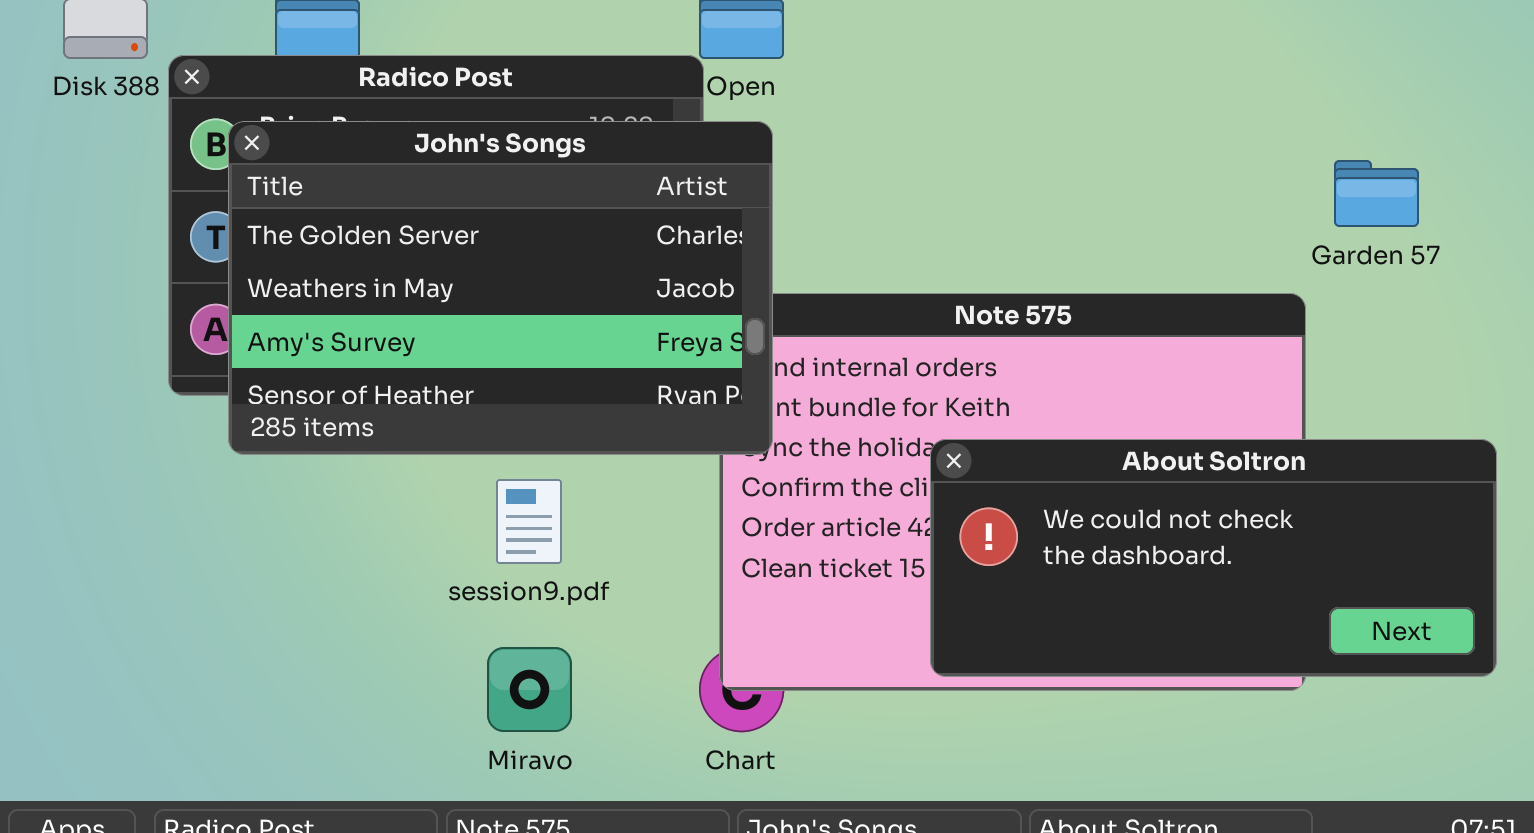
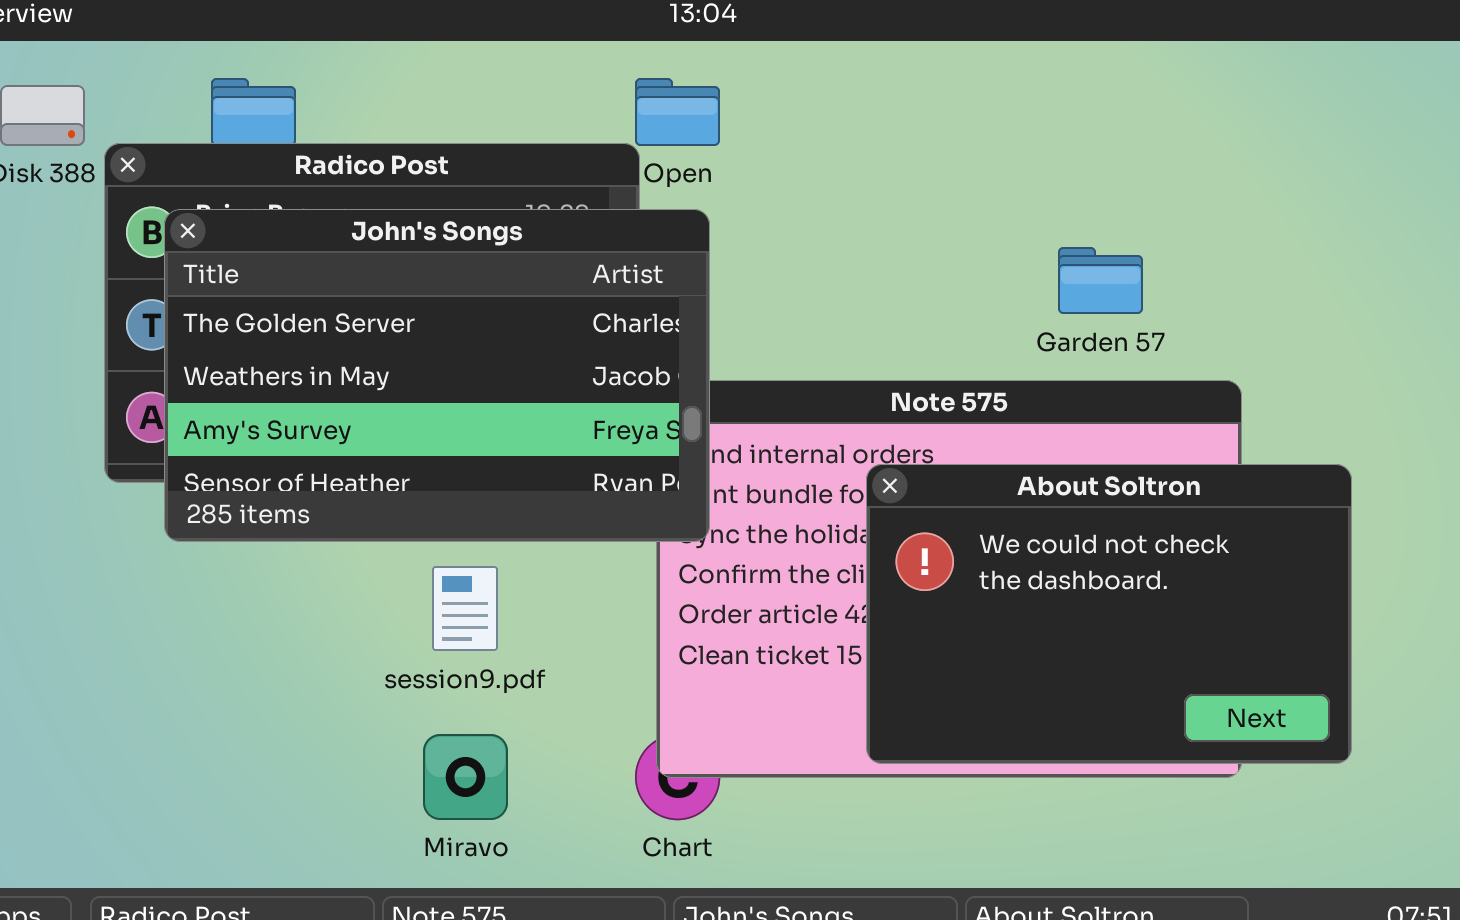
Garden 57: [1334,160,1419,227] -> [1058,247,1143,314], moved
About Soltron: [930,439,1497,677] -> [866,464,1352,764], resized

